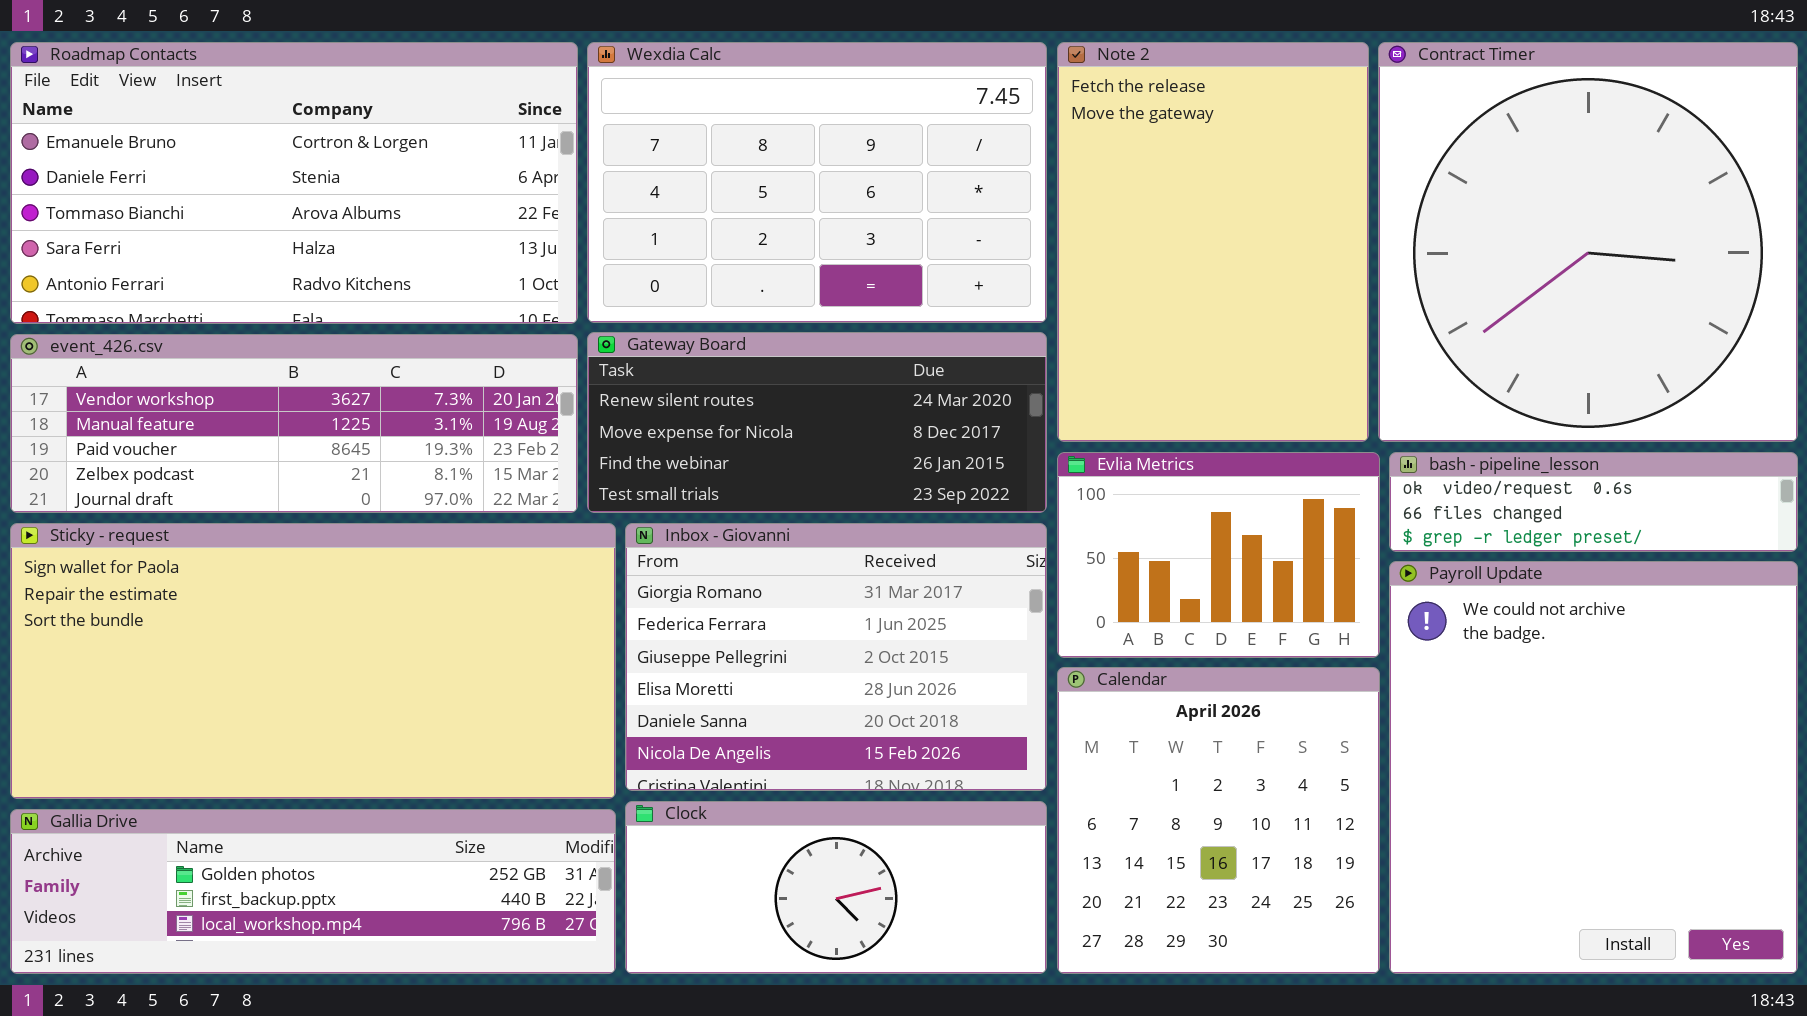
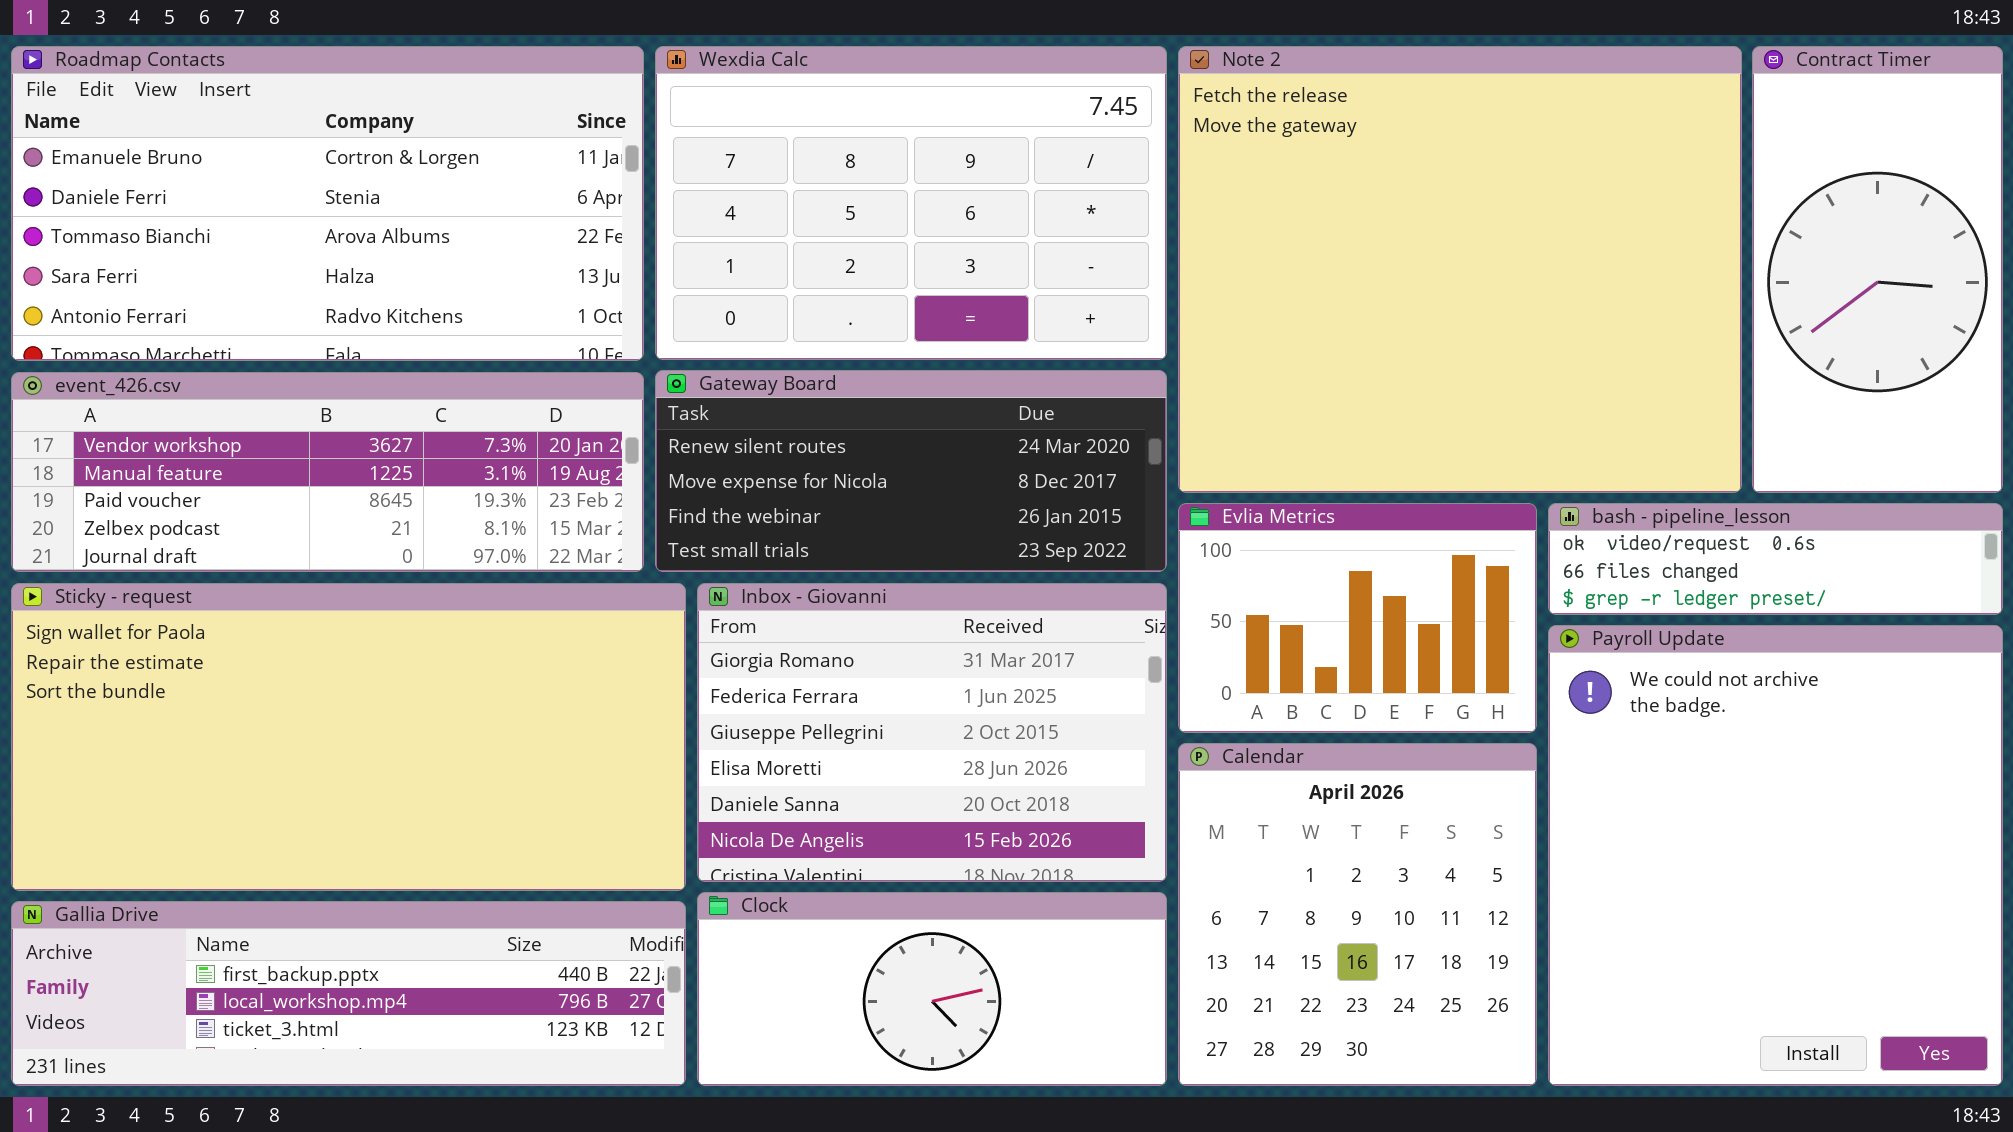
Note 2: [1057,42,1369,442] -> [1178,46,1742,493], resized
Contract Timer: [1378,42,1798,442] -> [1752,46,2003,493], resized
Gallia Drive: [10,809,616,974] -> [11,901,686,1086], scrolled down 1 row

